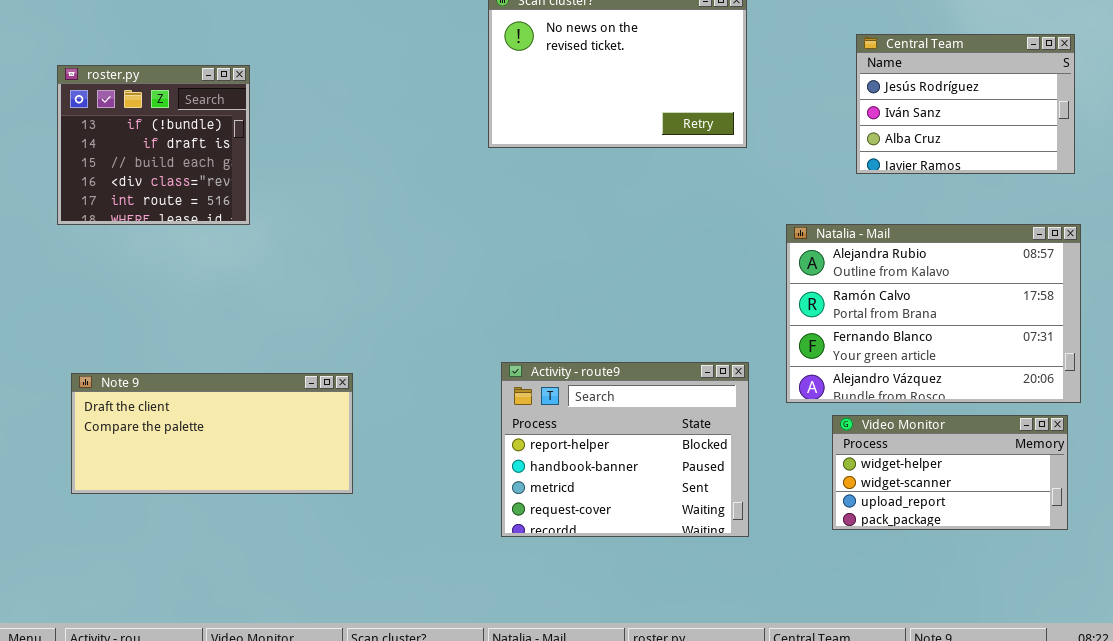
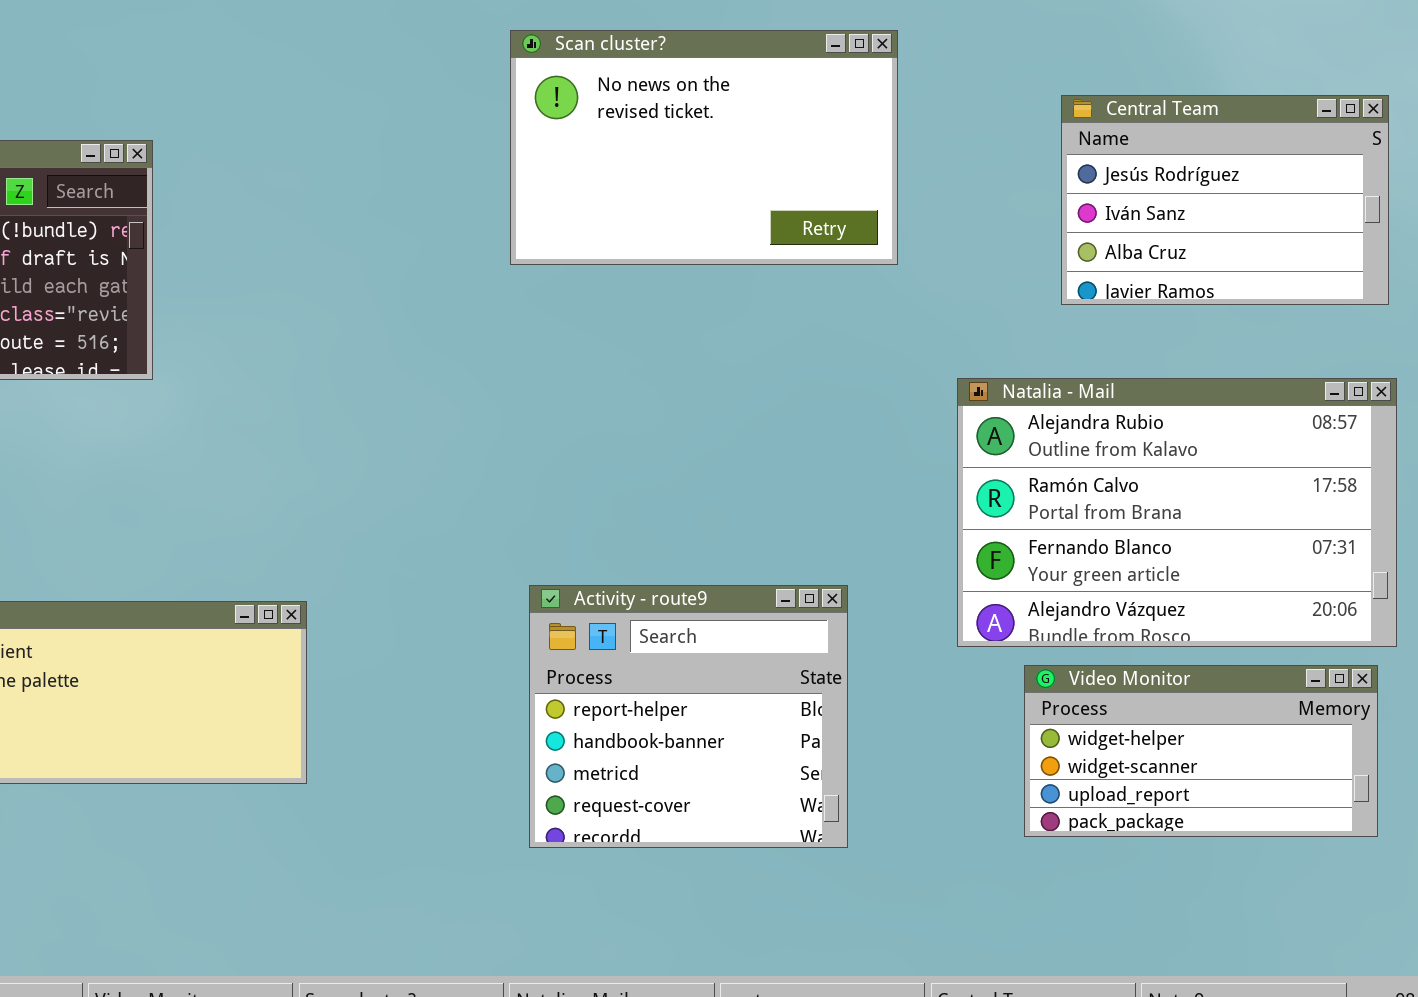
Activity - route9: [501,362,749,537] -> [529,585,848,848], resized

